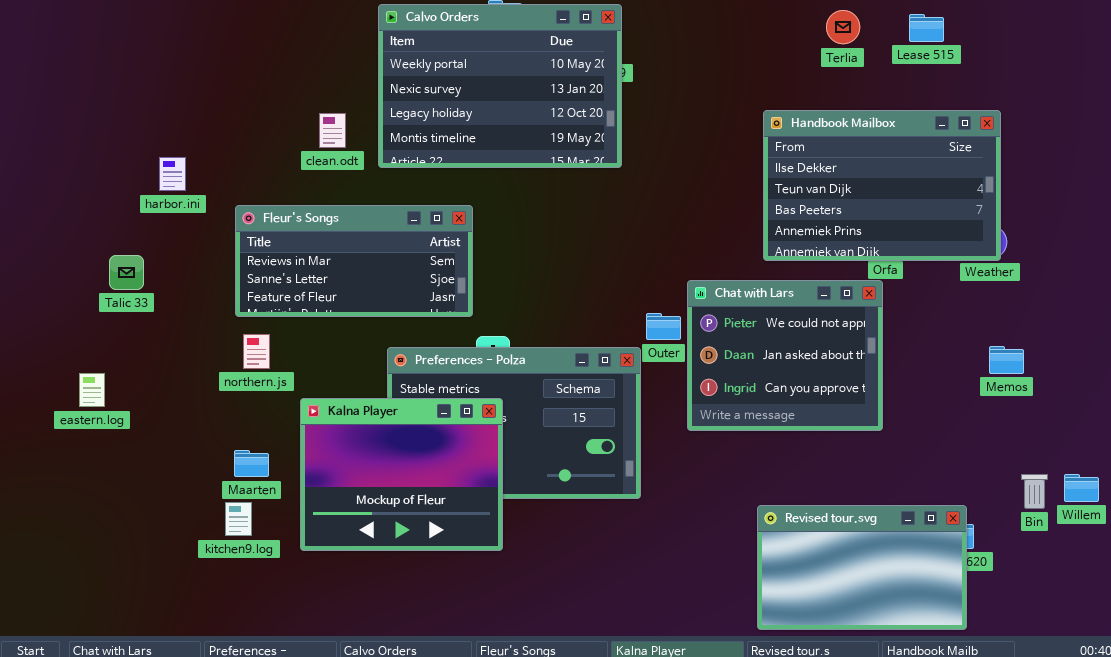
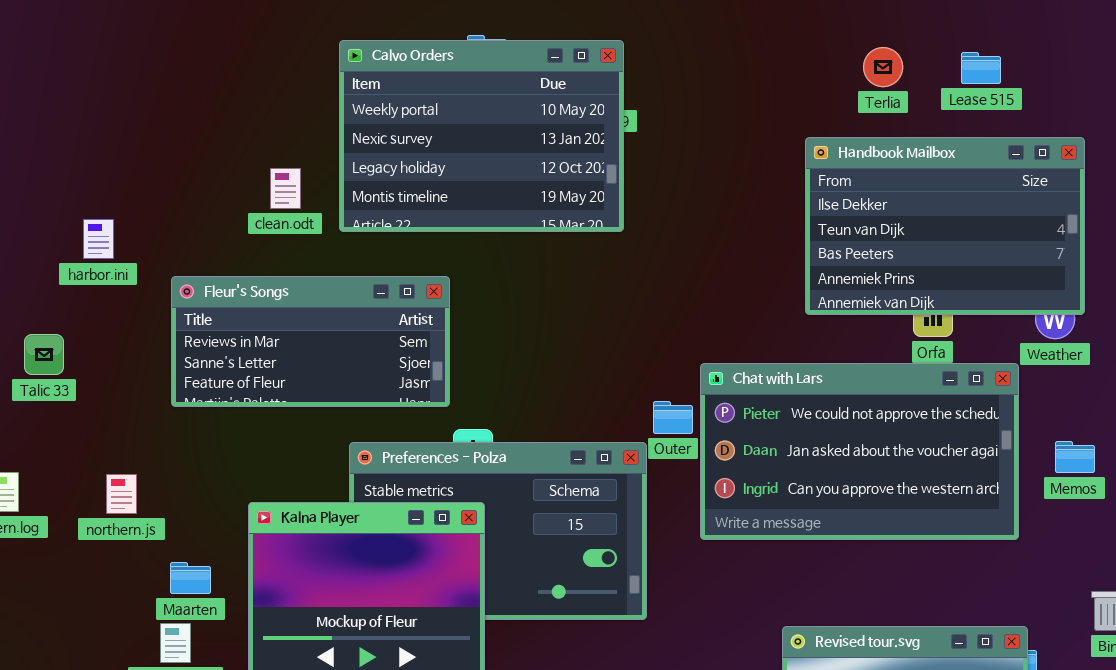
Handbook Mailbox: [763,110,1001,261] -> [805,137,1085,315], moved
Chat with Lars: [687,280,883,431] -> [700,363,1019,540], resized
northern.js: [243,334,270,369] -> [106,474,137,514], moved

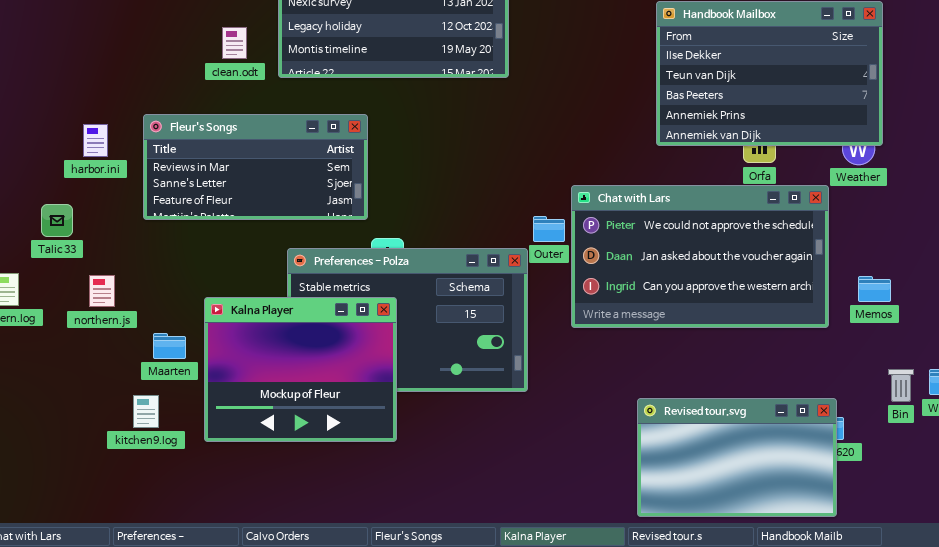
harbor.ini: [83,219,114,259] -> [83,124,108,157], moved
Talic 33: [24,334,64,375] -> [41,204,73,237], moved
Memos: [1055,441,1095,473] -> [858,276,891,302], moved
Maarten: [170,562,211,594] -> [153,333,186,359], moved

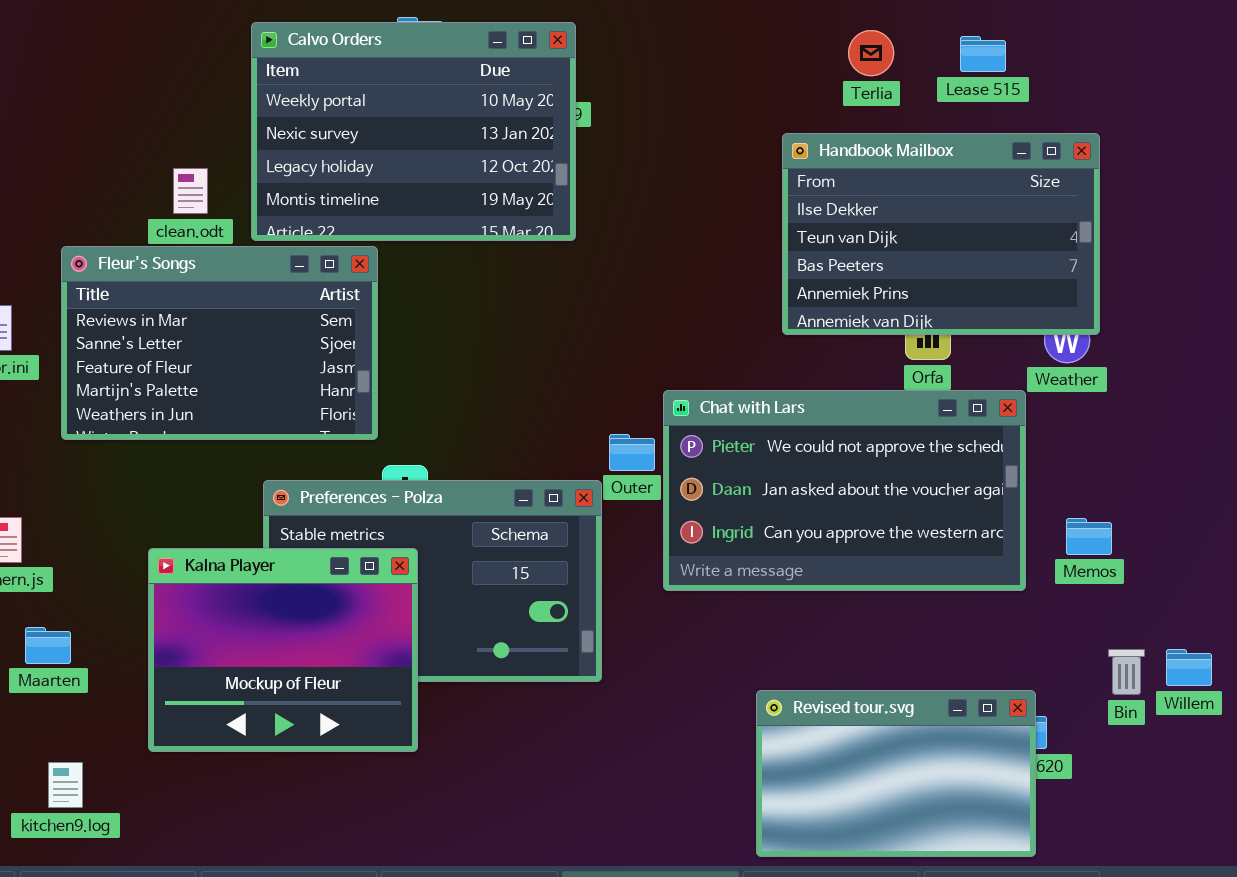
Fleur's Songs: [143,114,368,220] -> [61,246,378,440], resized
Maarten: [153,333,186,359] -> [25,627,71,664], moved
kitchen9.log: [133,395,159,428] -> [48,762,83,808], moved

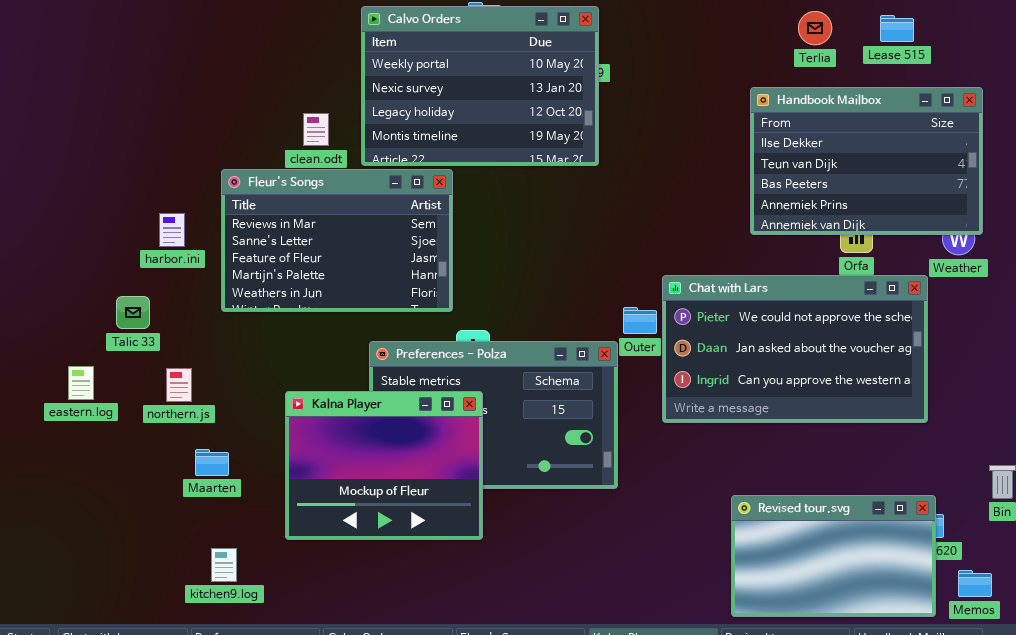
Memos: [1066,518,1112,555] -> [958,570,992,597], moved

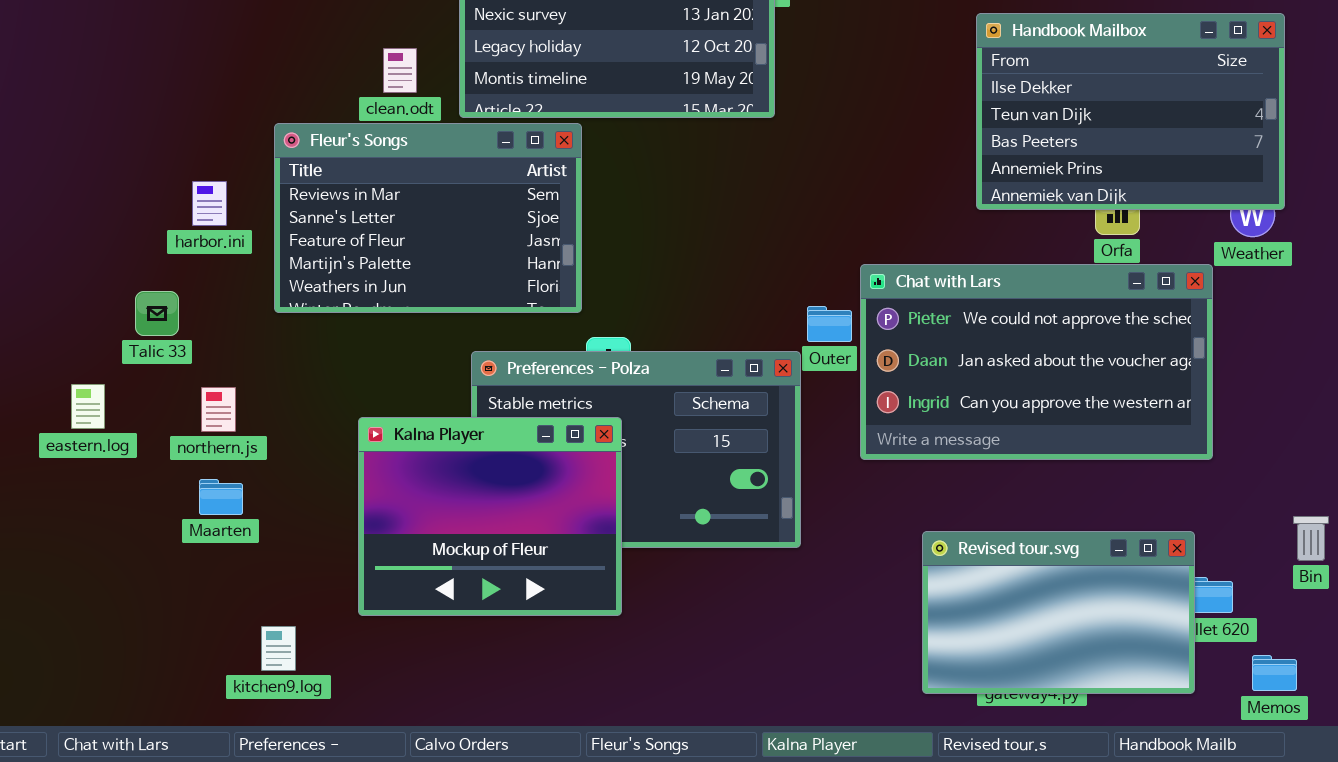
Maarten: [195,449,229,476] -> [199,479,243,515], moved
Revised tour.svg: [731,495,936,617] -> [922,531,1195,694], moved

